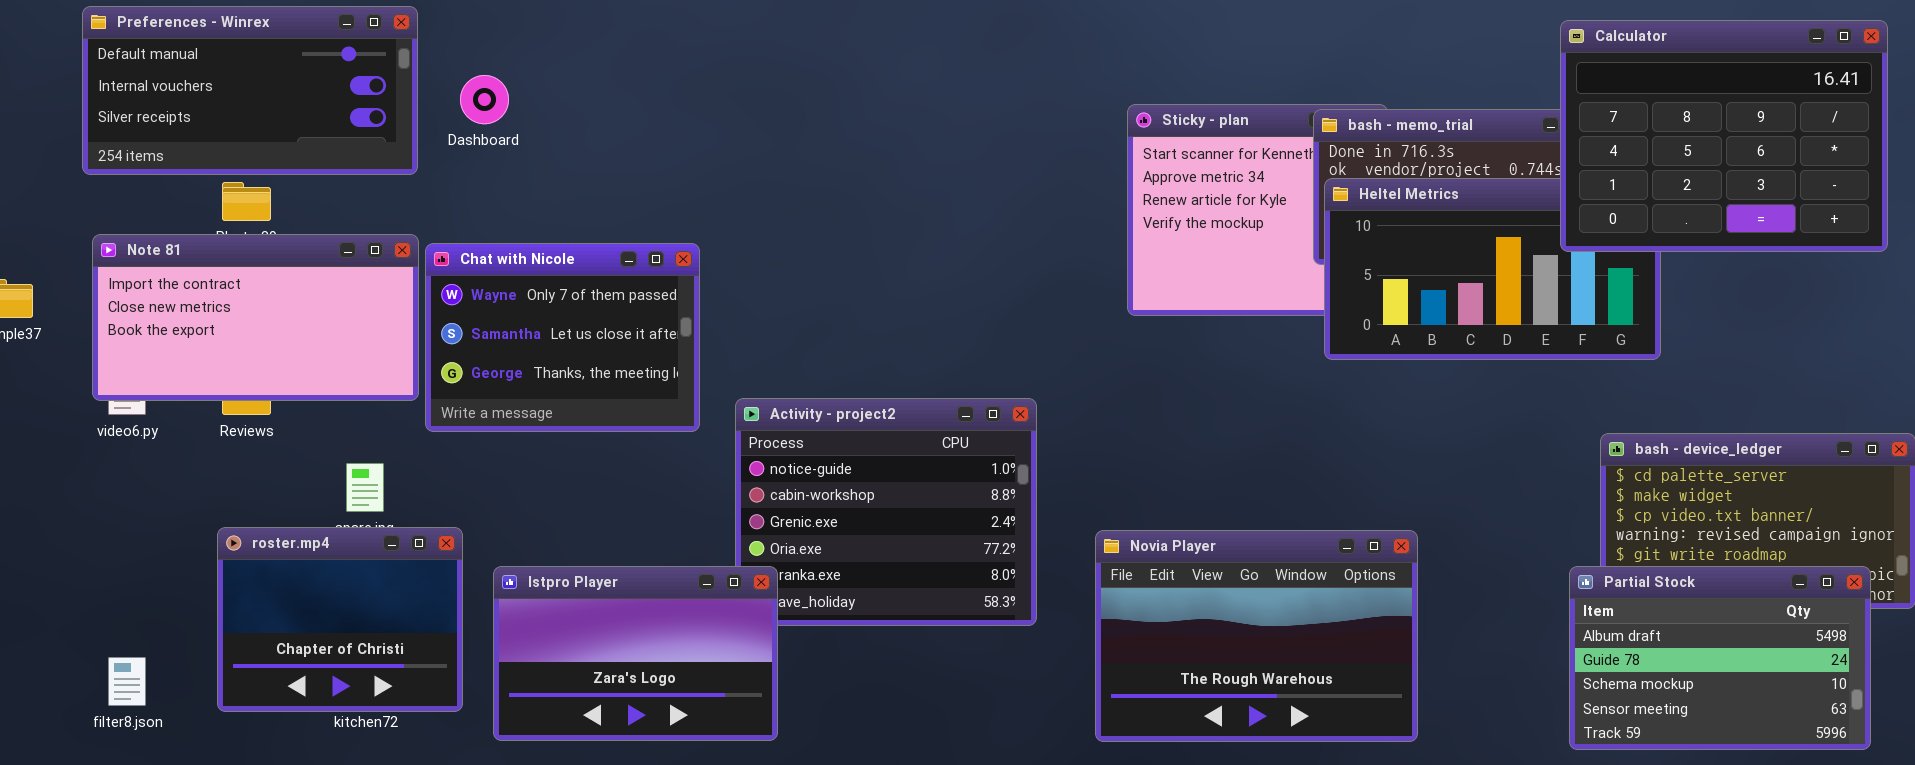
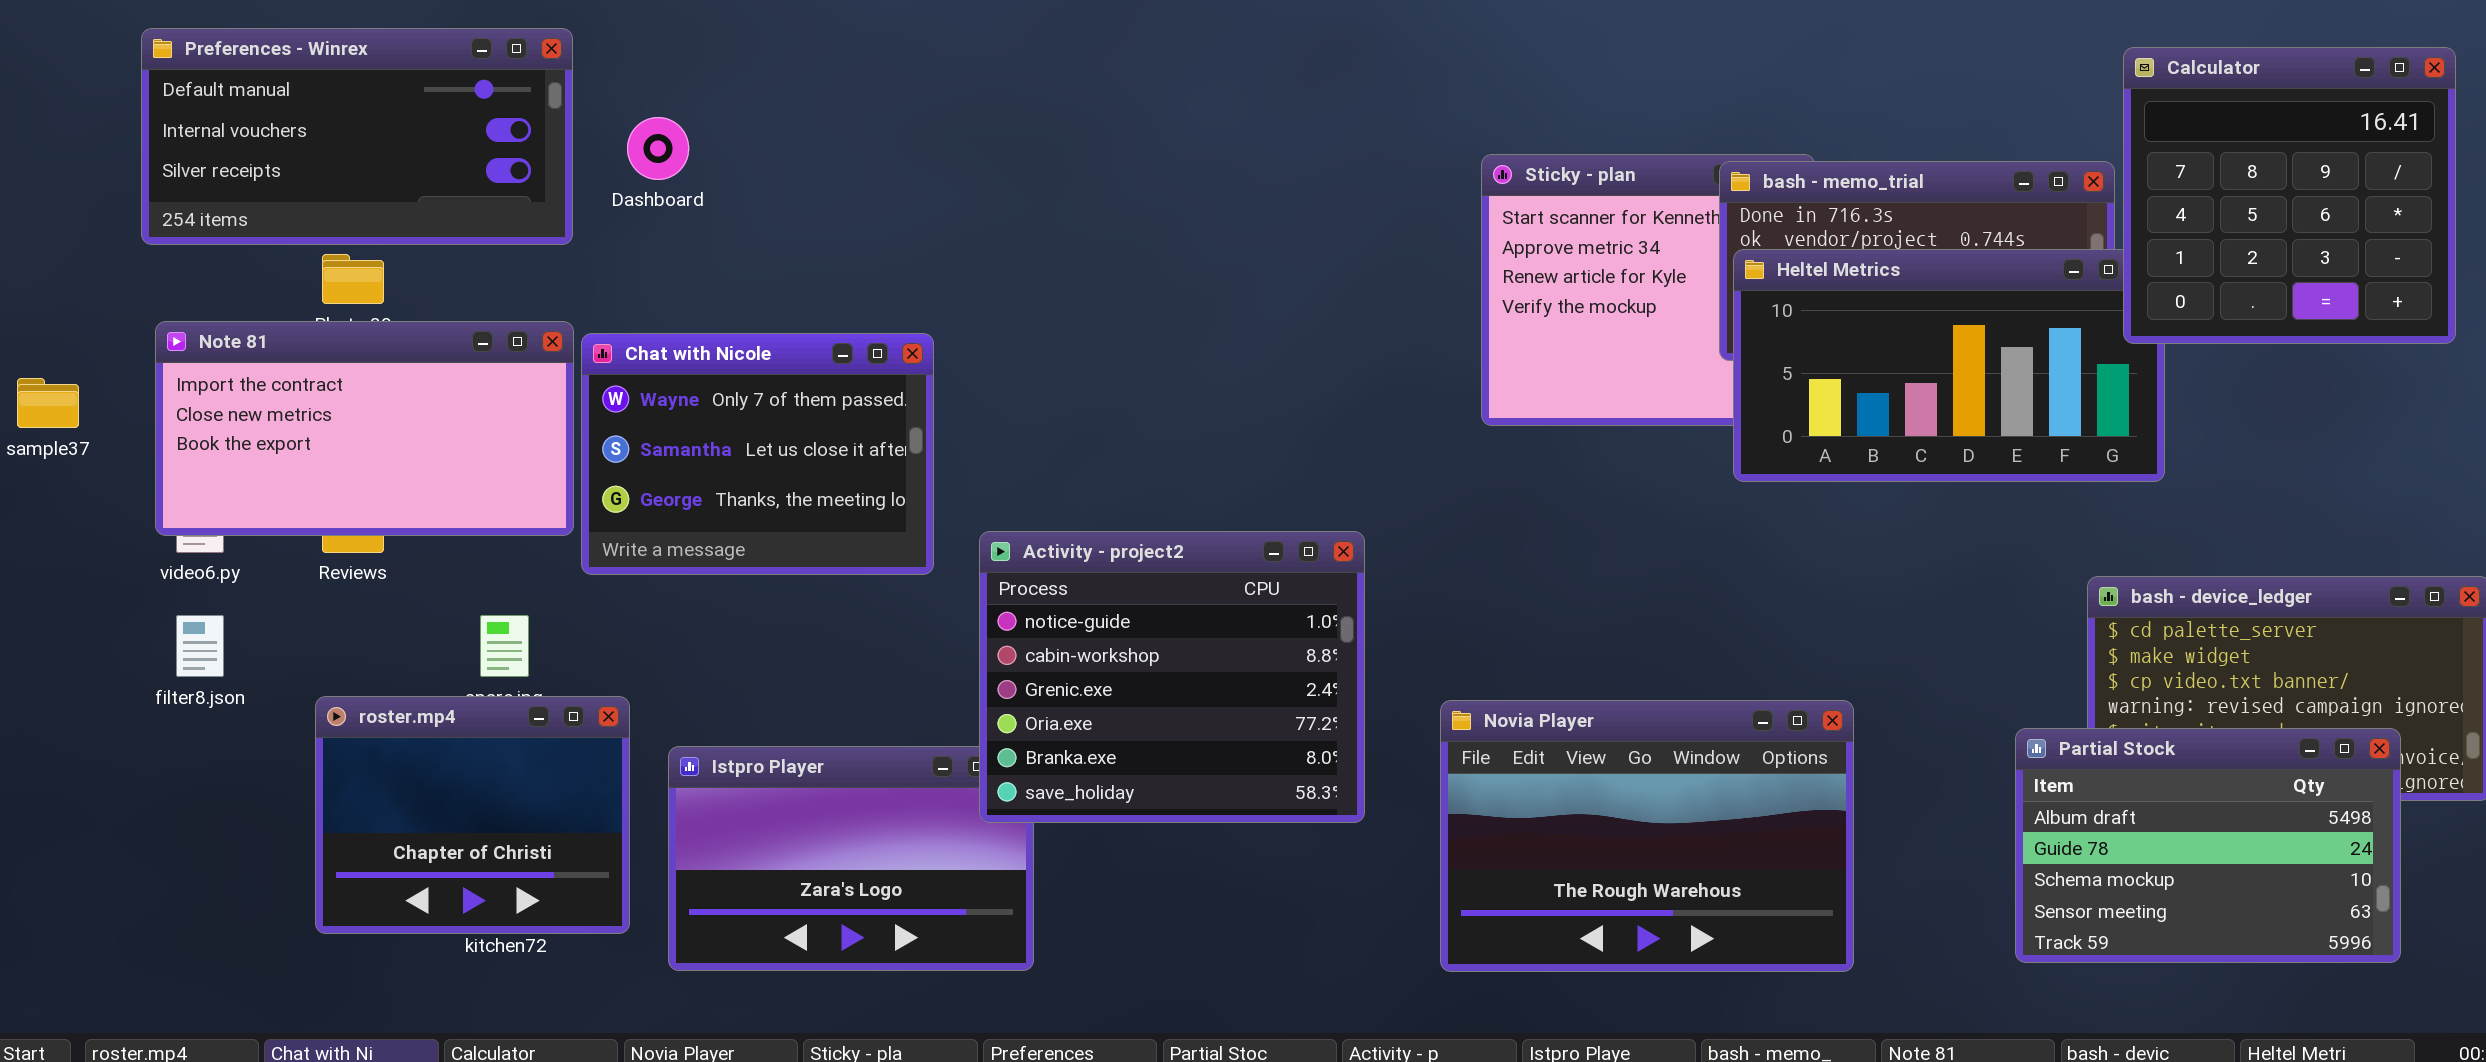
Calculator: [1560,20,1888,252] -> [2123,47,2456,344], resized
Activity - project2: [735,398,1037,626] -> [979,531,1365,823], raised
Partial Stock: [1569,566,1871,750] -> [2015,728,2401,963], moved
filter8.json: [108,657,146,706] -> [176,615,224,677], moved

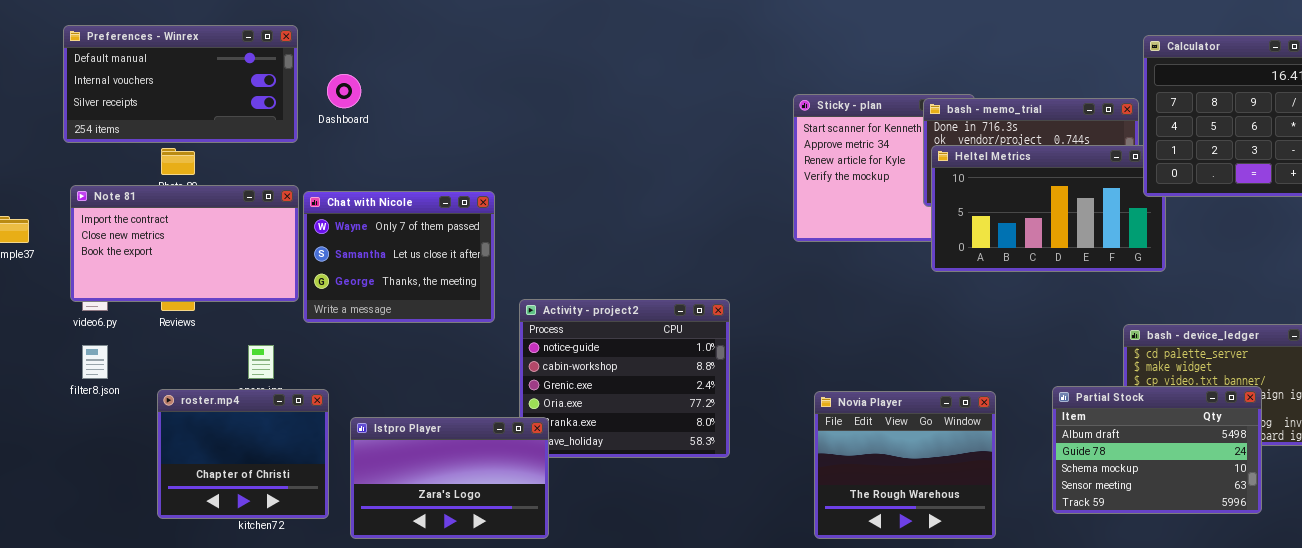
Novia Player: [1440,700,1854,972] -> [814,391,996,539], resized
Partial Stock: [2015,728,2401,963] -> [1052,386,1262,514], moved
Istpro Player: [668,746,1034,971] -> [350,417,549,539], raised

